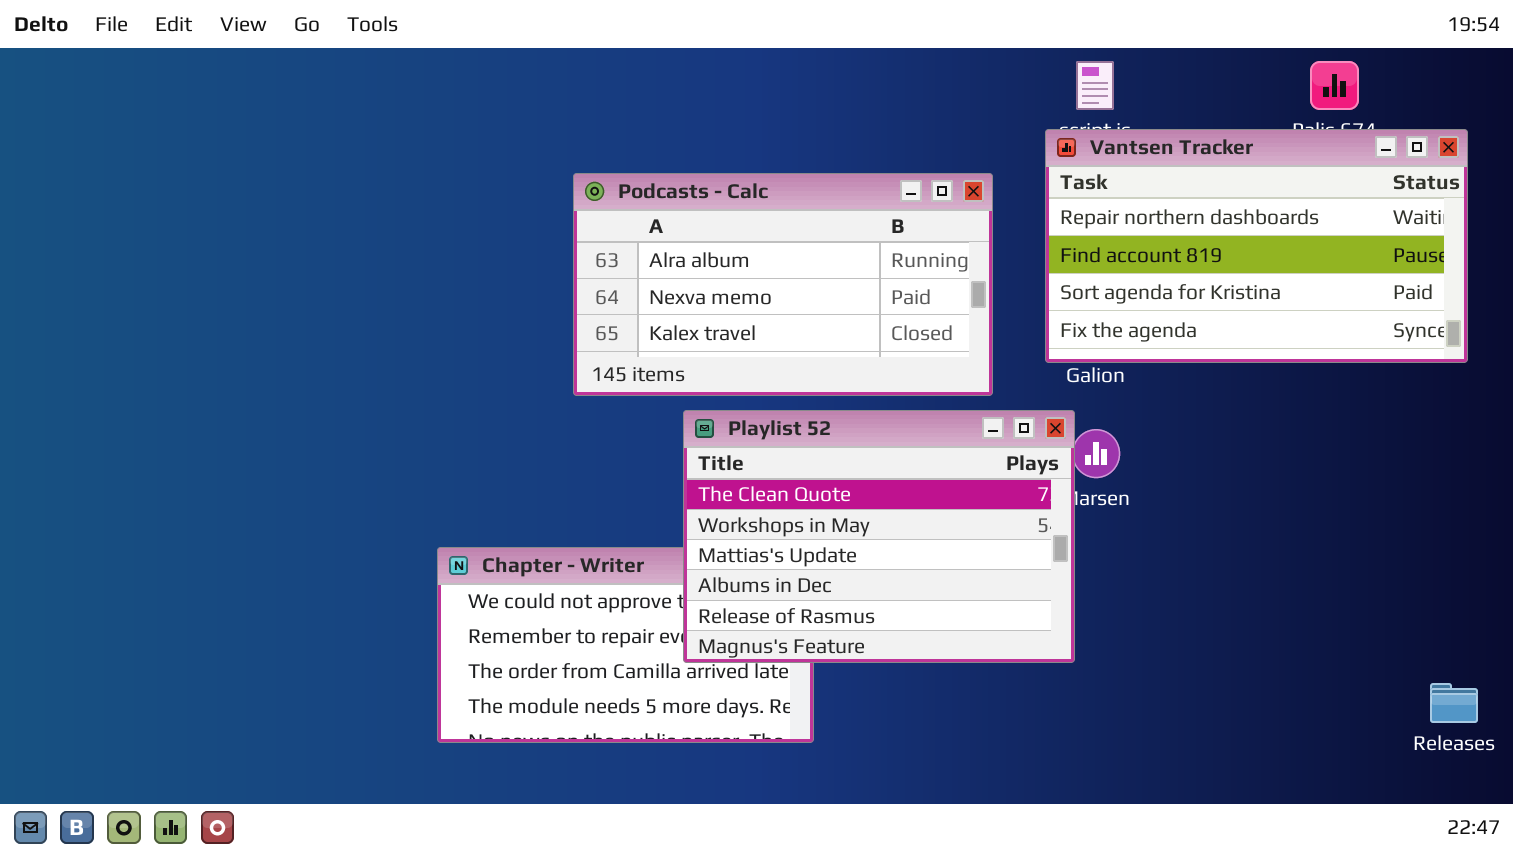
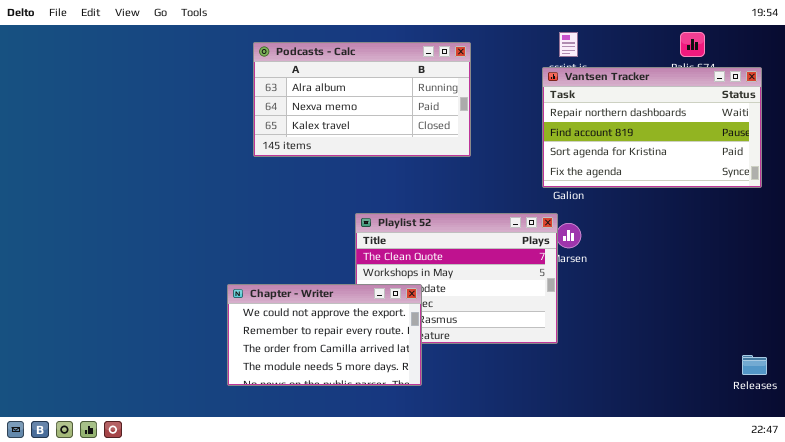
Podcasts - Calc: [573,173,993,396] -> [253,42,471,157], moved
Chapter - Writer: [437,547,814,743] -> [227,284,422,386], raised

